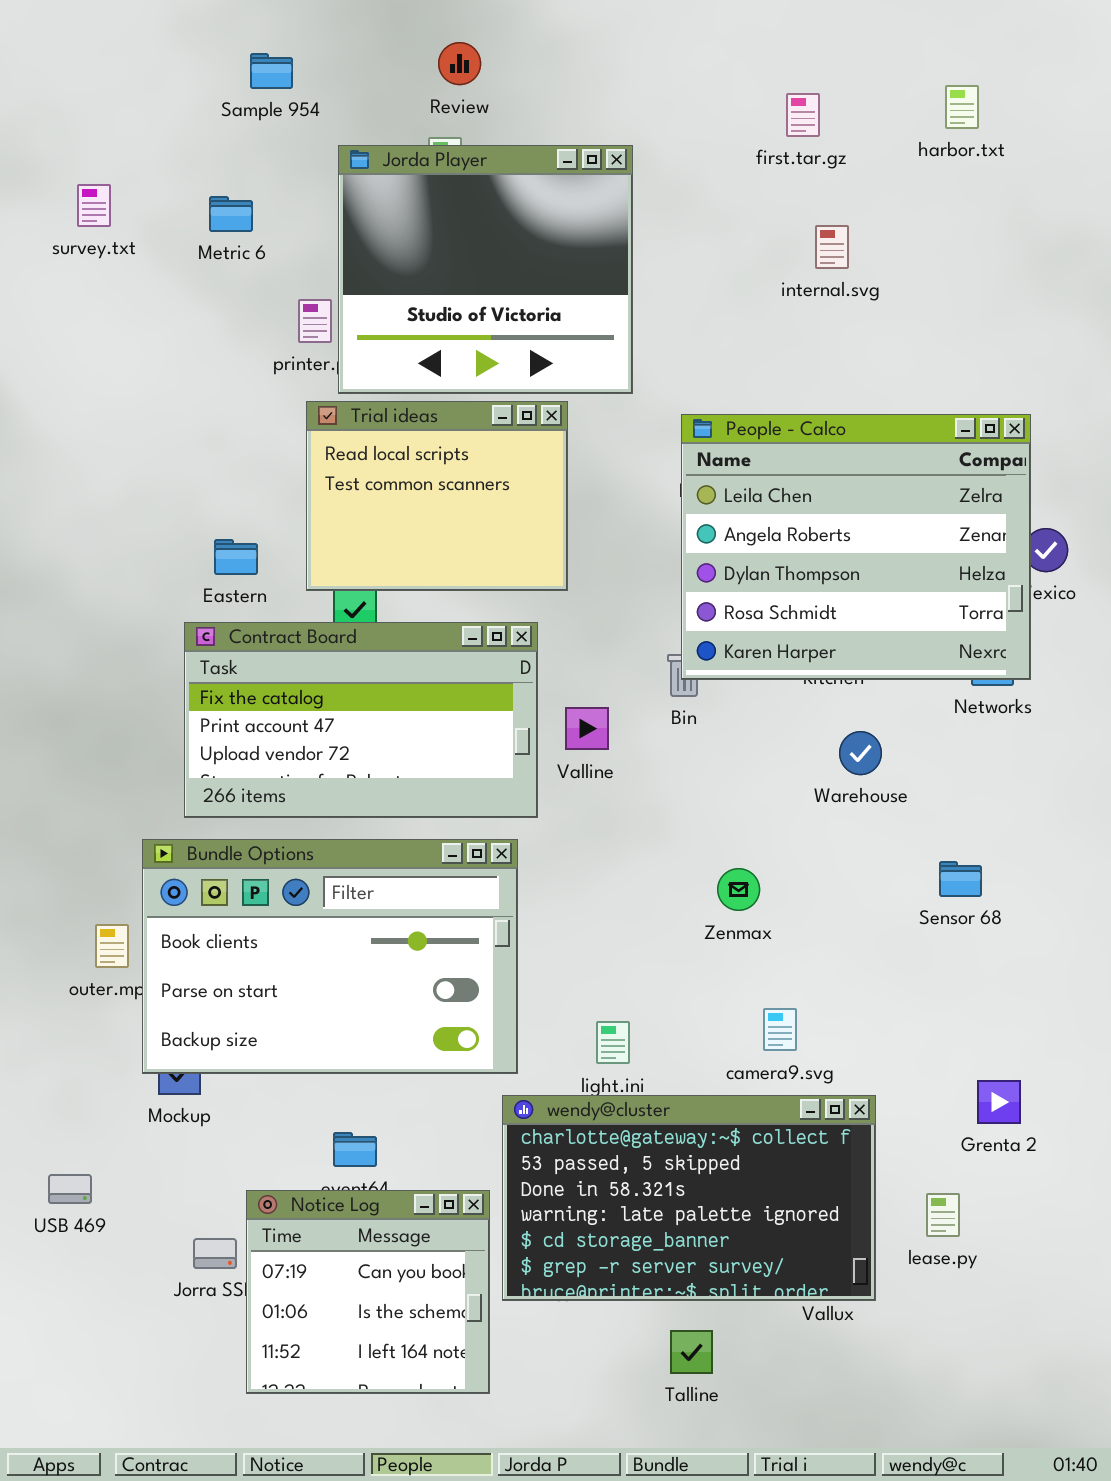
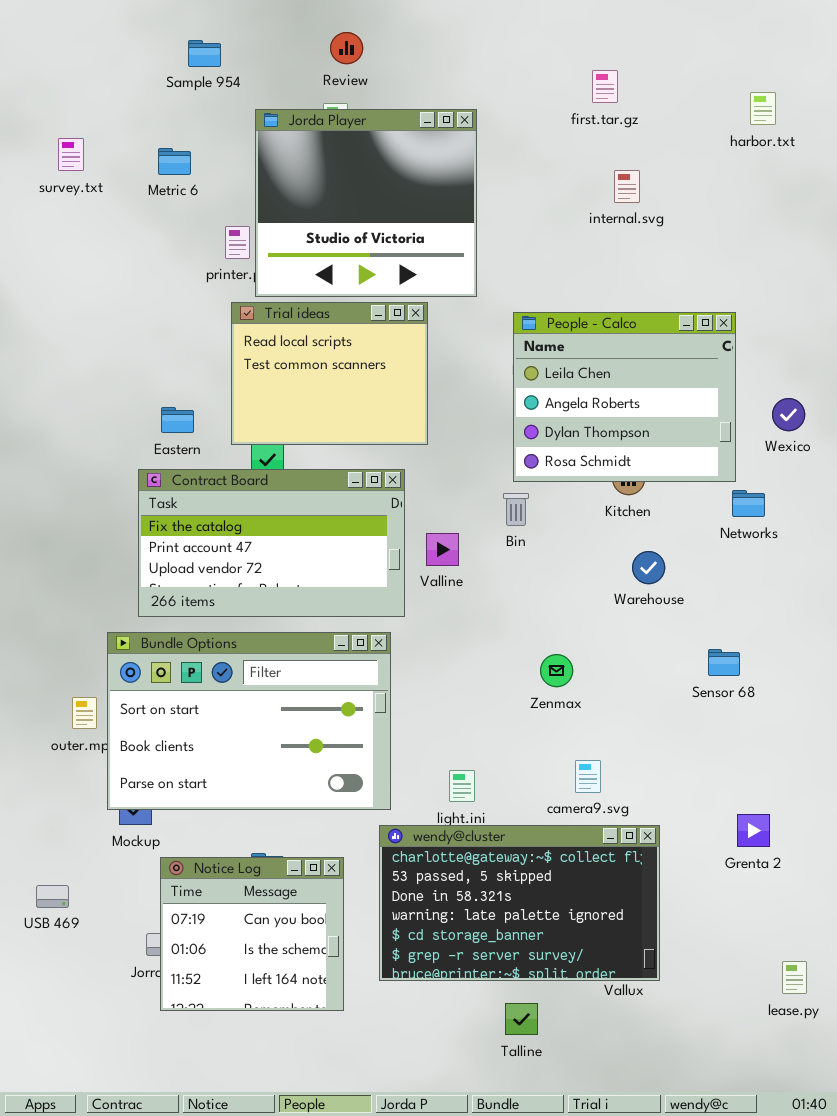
harbor.txt: [945,85,979,129] -> [750,92,776,125], moved
People - Calco: [681,414,1031,680] -> [513,312,736,482], resized
Bundle Options: [142,839,518,1074] -> [107,632,391,810], scrolled up 1 row
Notice Log: [246,1190,490,1394] -> [160,857,344,1011], moved
lease.py: [926,1193,960,1237] -> [782,961,807,994], moved

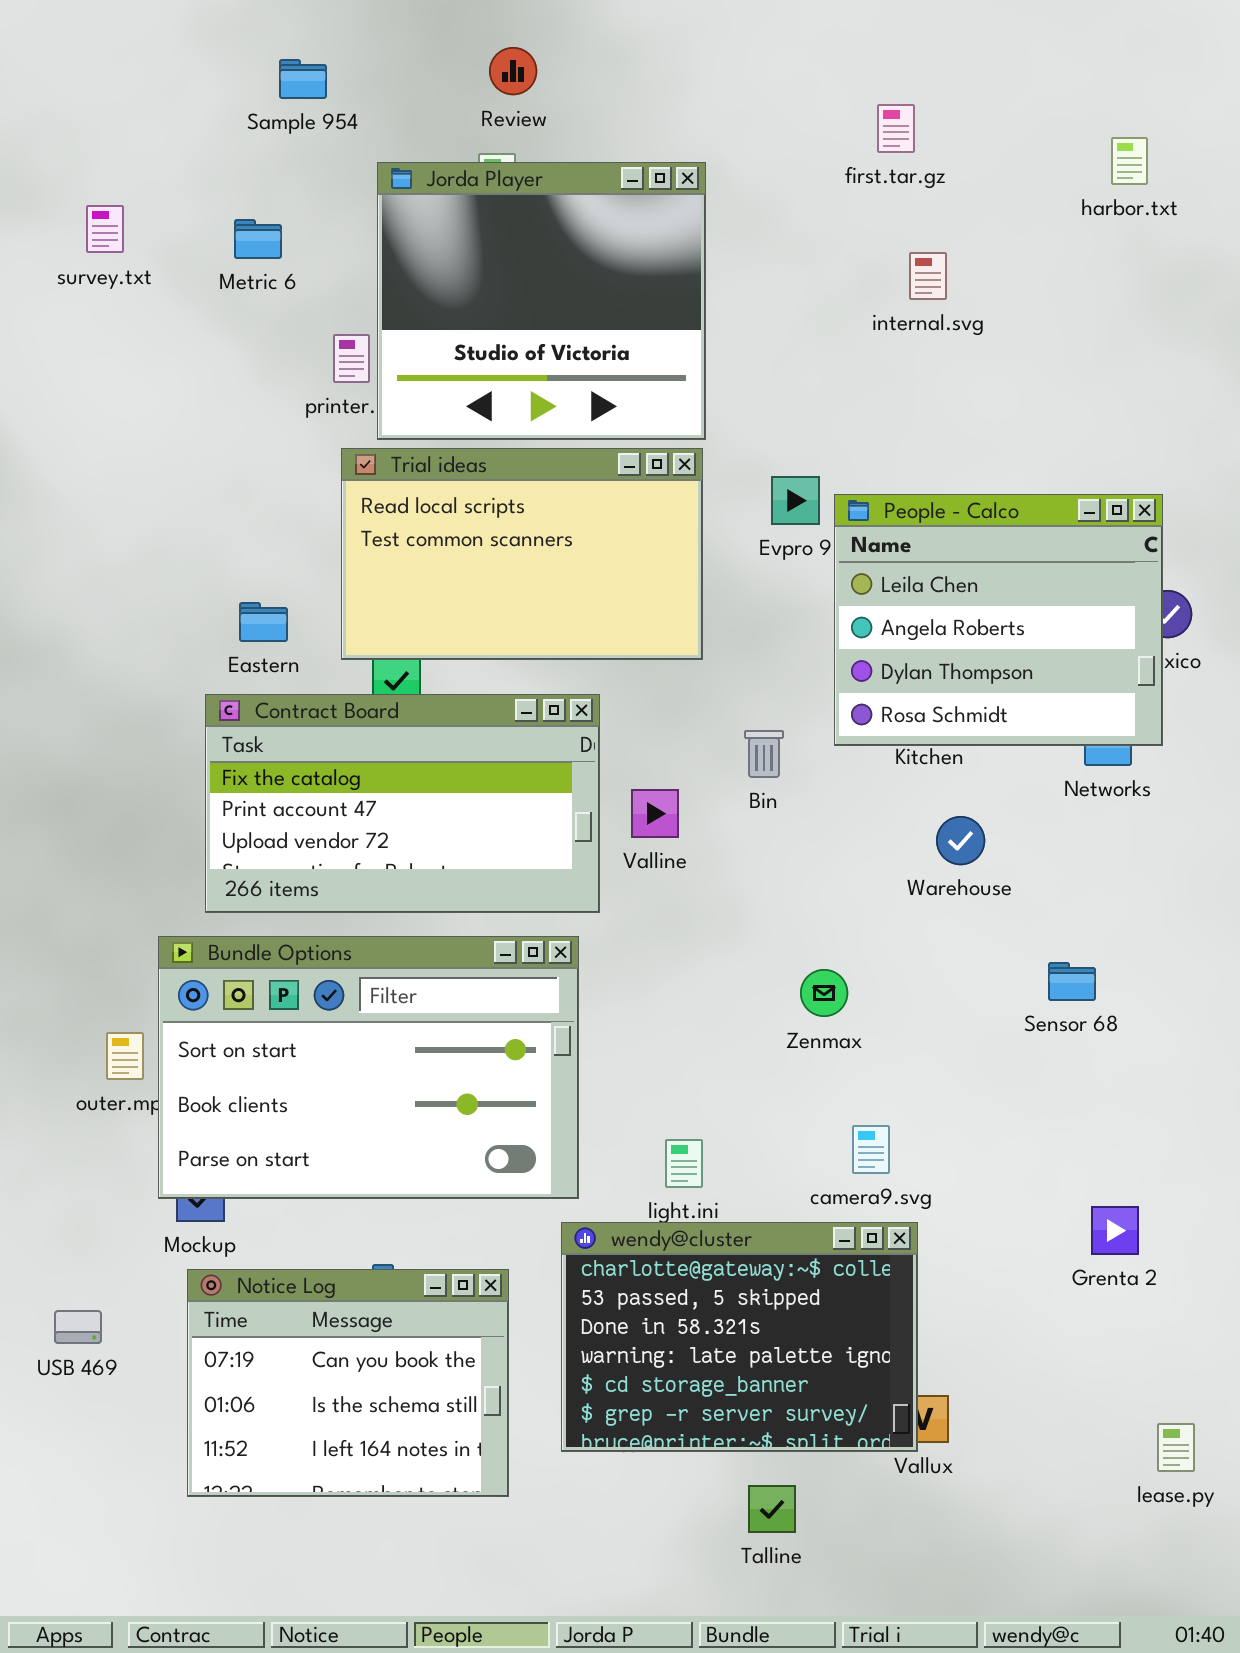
Trial ideas: [231,302,428,445] -> [341,448,703,660], resized
People - Calco: [513,312,736,482] -> [834,494,1163,746], moved
wendy@cluster: [379,825,660,981] -> [561,1222,918,1452], resized
Notice Log: [160,857,344,1011] -> [187,1269,509,1497], resized

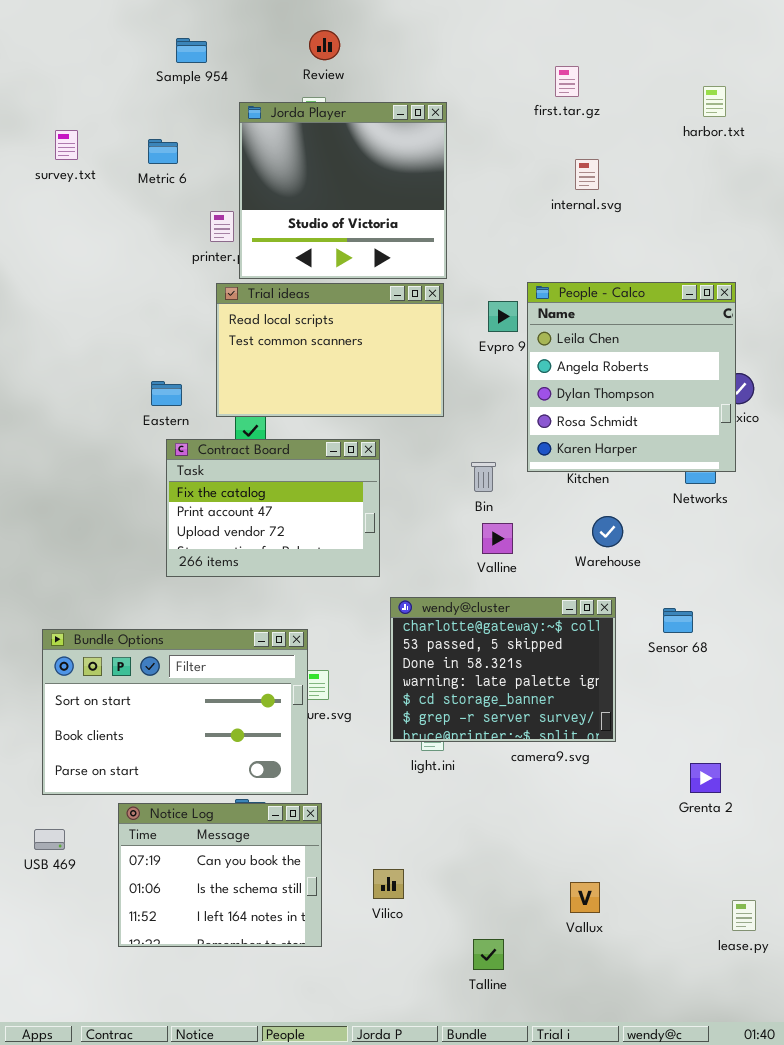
People - Calco: [834,494,1163,746] -> [527,282,736,472], resized
Contract Board: [205,694,600,913] -> [166,439,380,577], resized
Valline: [631,789,679,838] -> [482,523,513,554], moved
Bundle Options: [158,936,579,1199] -> [42,629,308,795], moved
wendy@cluster: [561,1222,918,1452] -> [390,597,616,742], moved

